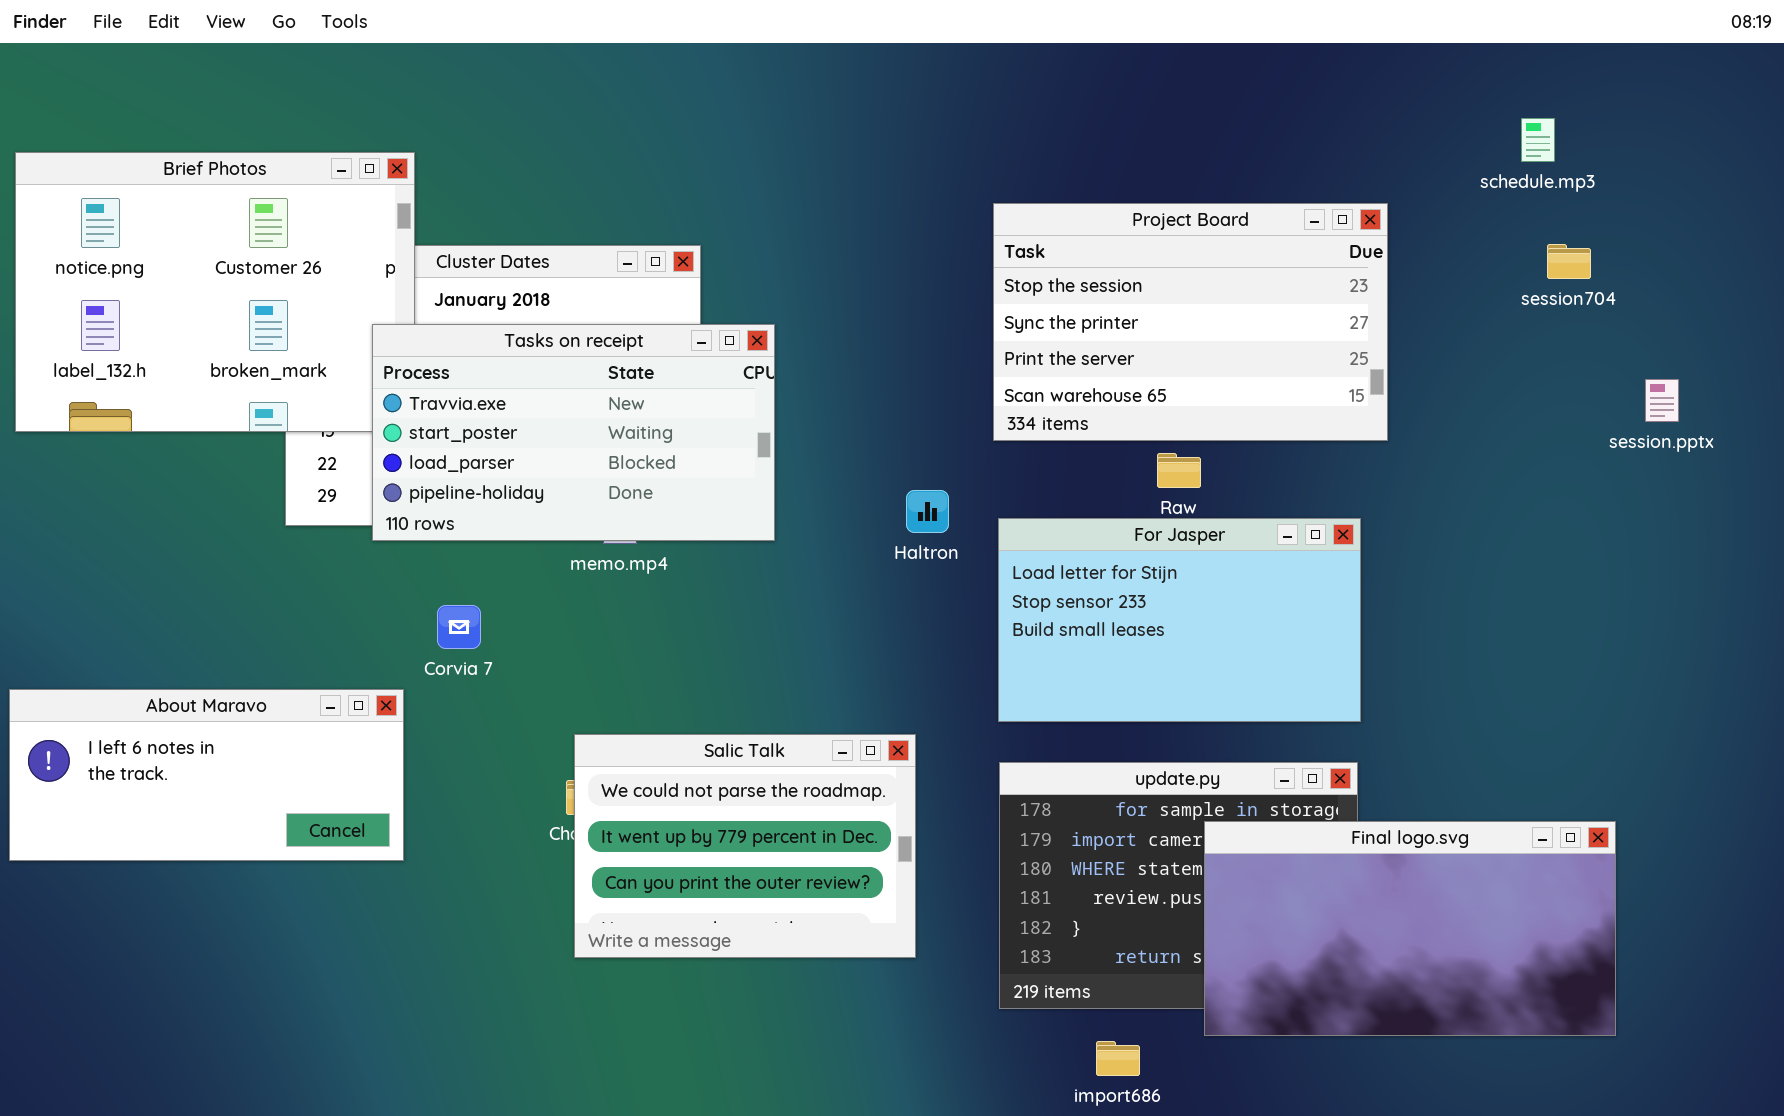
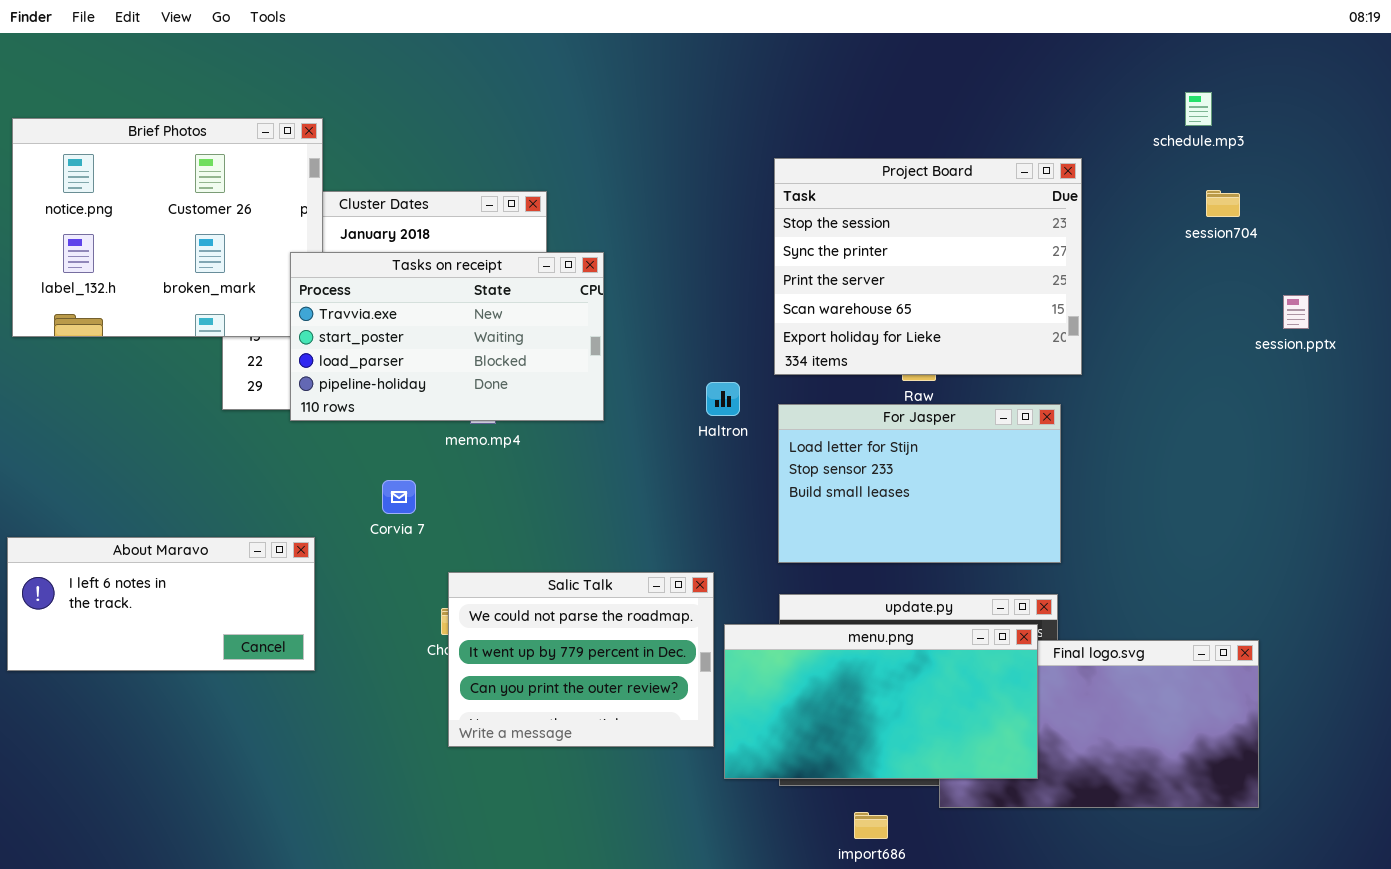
Project Board: [993,203,1388,441] -> [774,158,1082,375], resized
Corvia 7: [437,605,481,649] -> [382,480,416,514], moved
menu.png: none -> [724,624,1038,779], opened

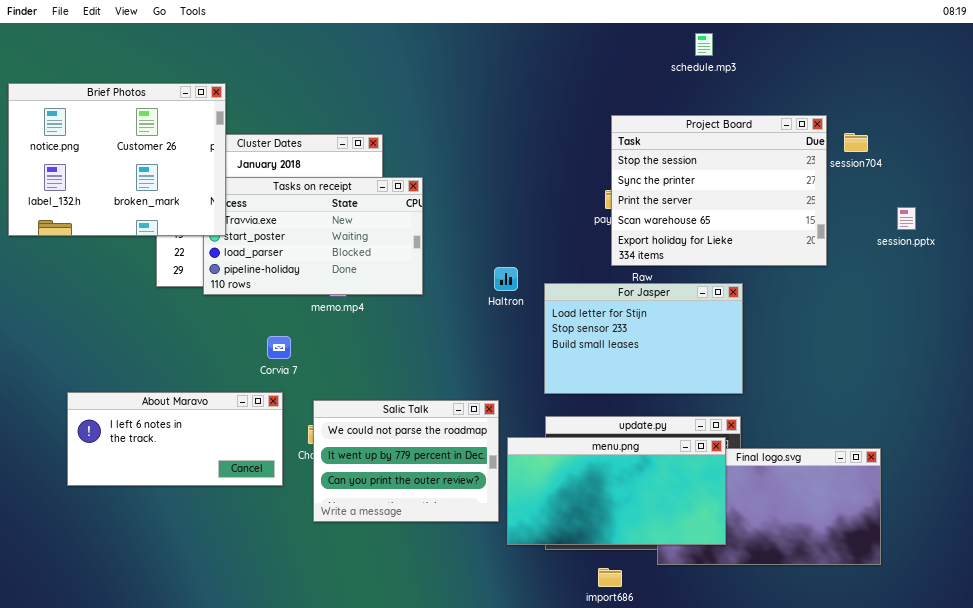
schedule.mp3: [1185,92,1212,126] -> [695,33,713,56], moved
Brief Photos: [12,118,323,337] -> [8,83,226,236], raised
Project Board: [774,158,1082,375] -> [611,115,827,266], moved
About Maravo: [7,537,315,671] -> [67,392,283,486], moved

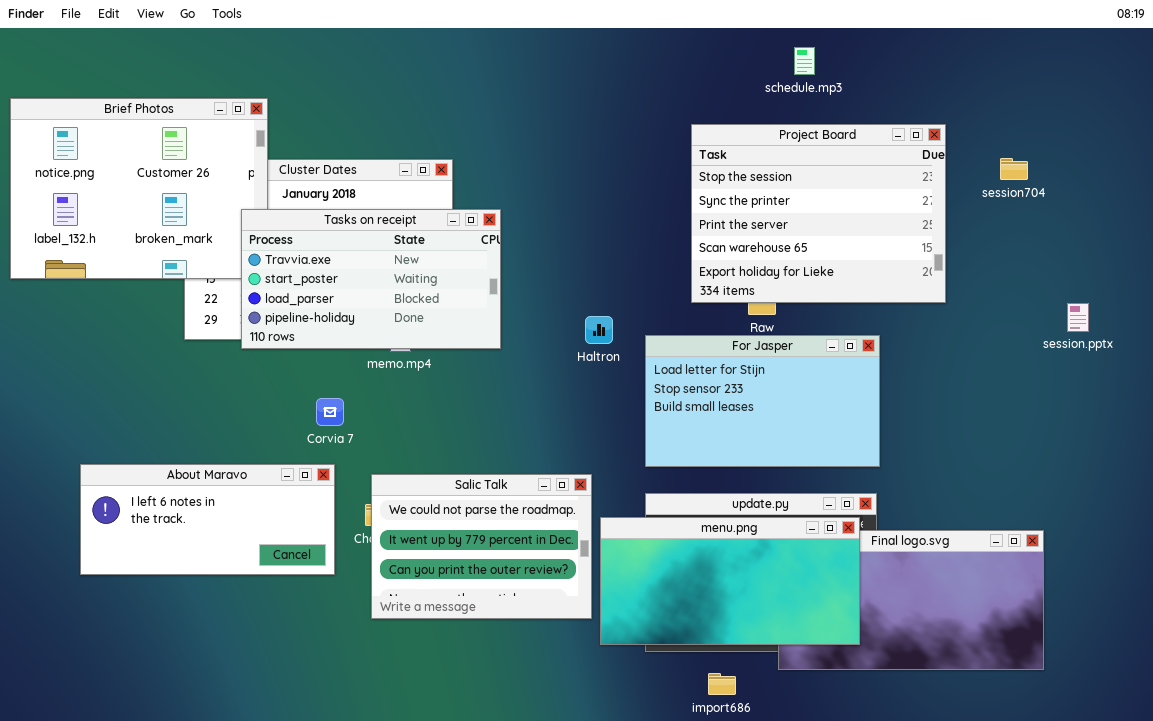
schedule.mp3: [695,33,713,56] -> [794,47,815,75], moved
Project Board: [611,115,827,266] -> [691,124,946,303], moved
Tasks on receipt: [203,177,423,295] -> [241,209,501,349], raised
session.pptx: [897,207,916,230] -> [1067,303,1089,332], moved

